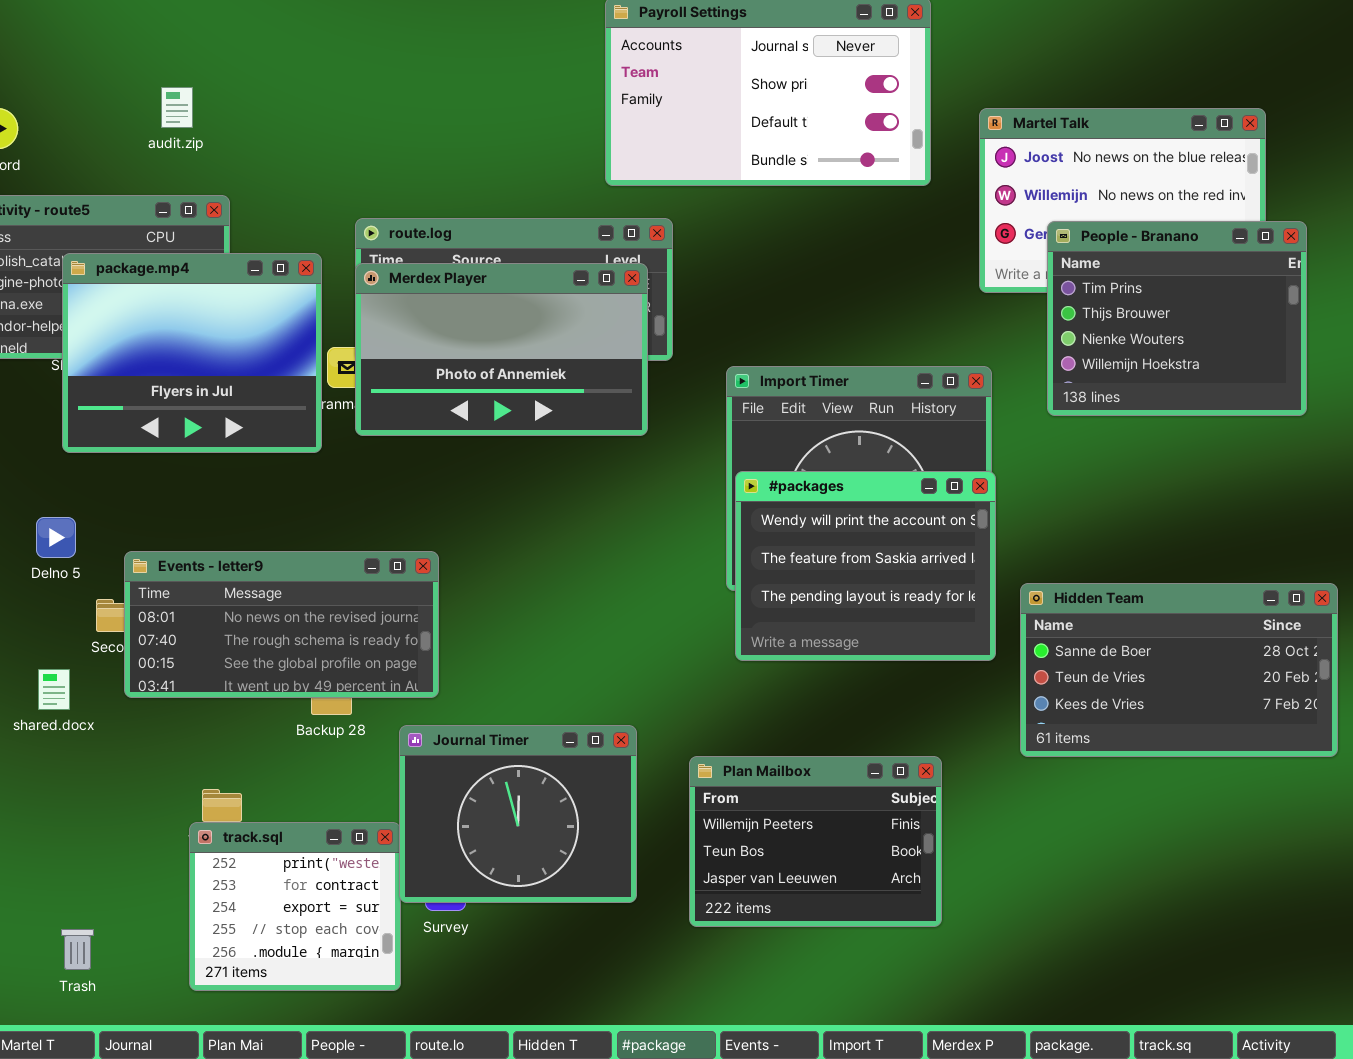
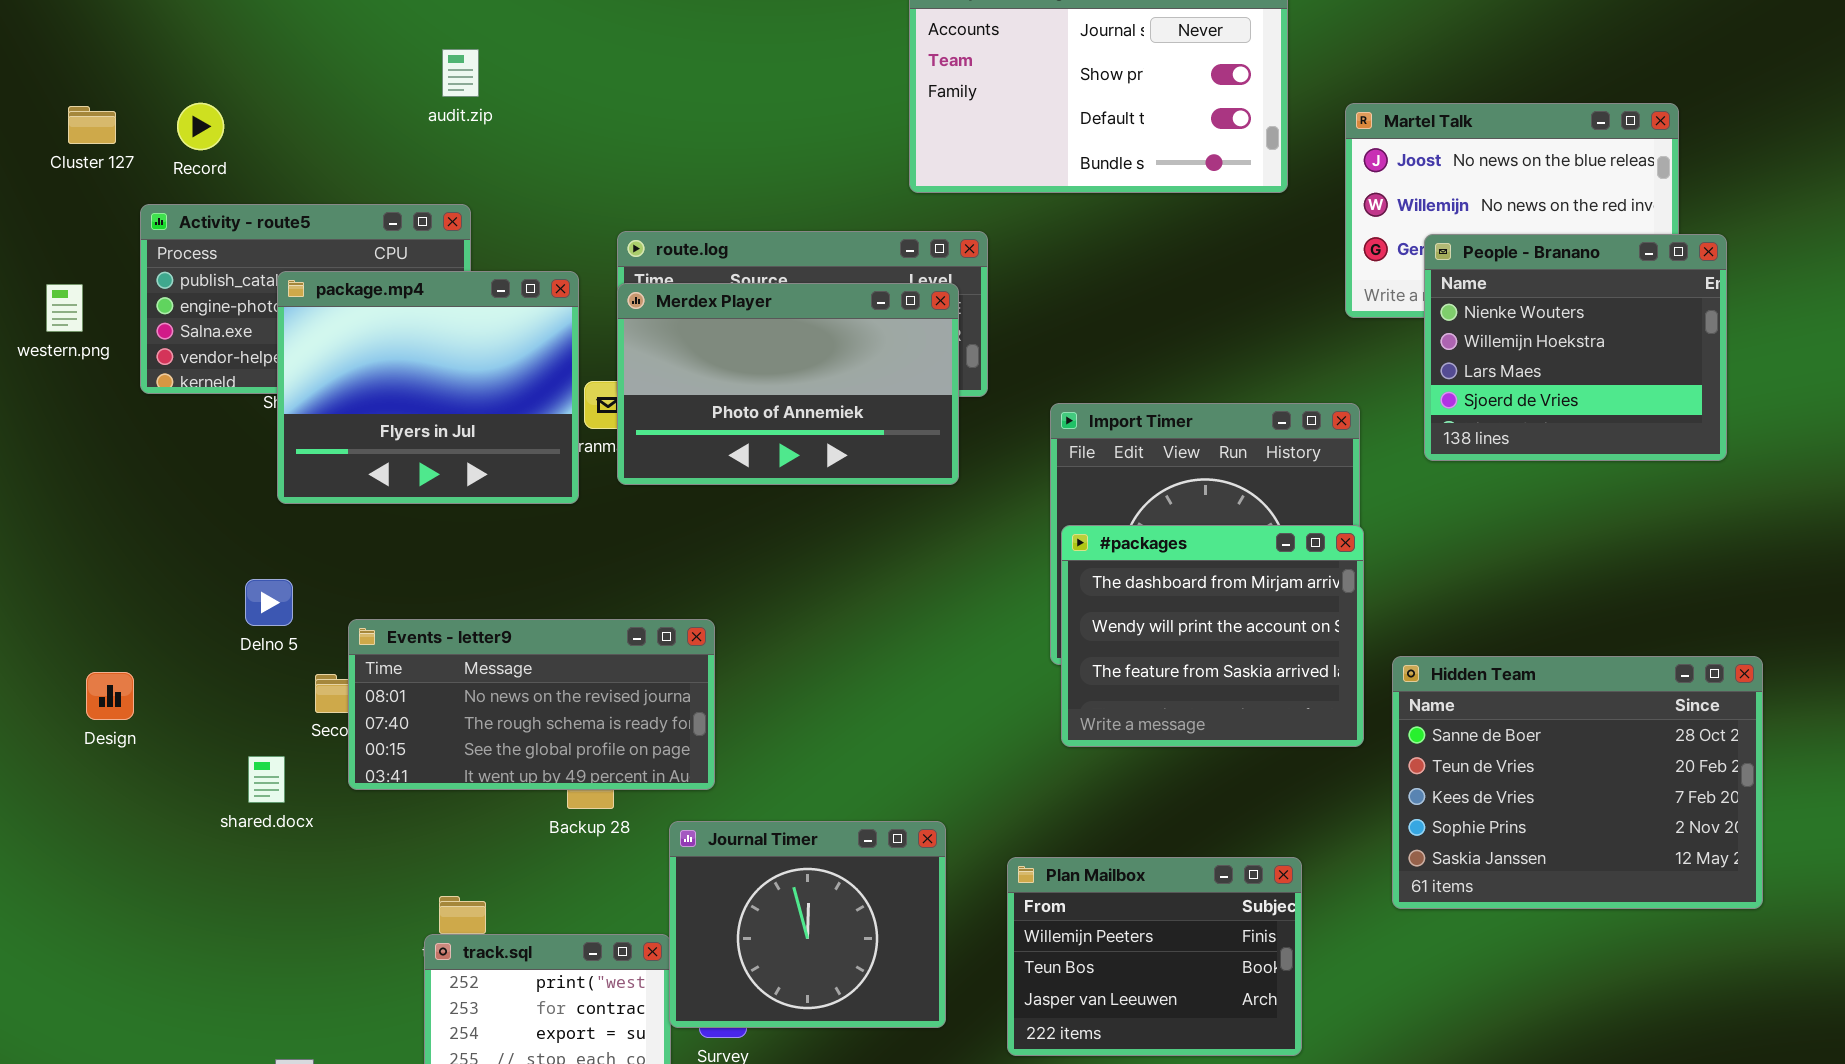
audit.zip: [161,87,193,128] -> [442,49,479,97], moved
People - Branano: [1047,221,1307,416] -> [1424,234,1727,461], scrolled down 2 rows
#packages: [735,471,996,661] -> [1061,525,1364,747], scrolled up 1 row
Hidden Team: [1020,583,1338,757] -> [1392,656,1763,909], resized

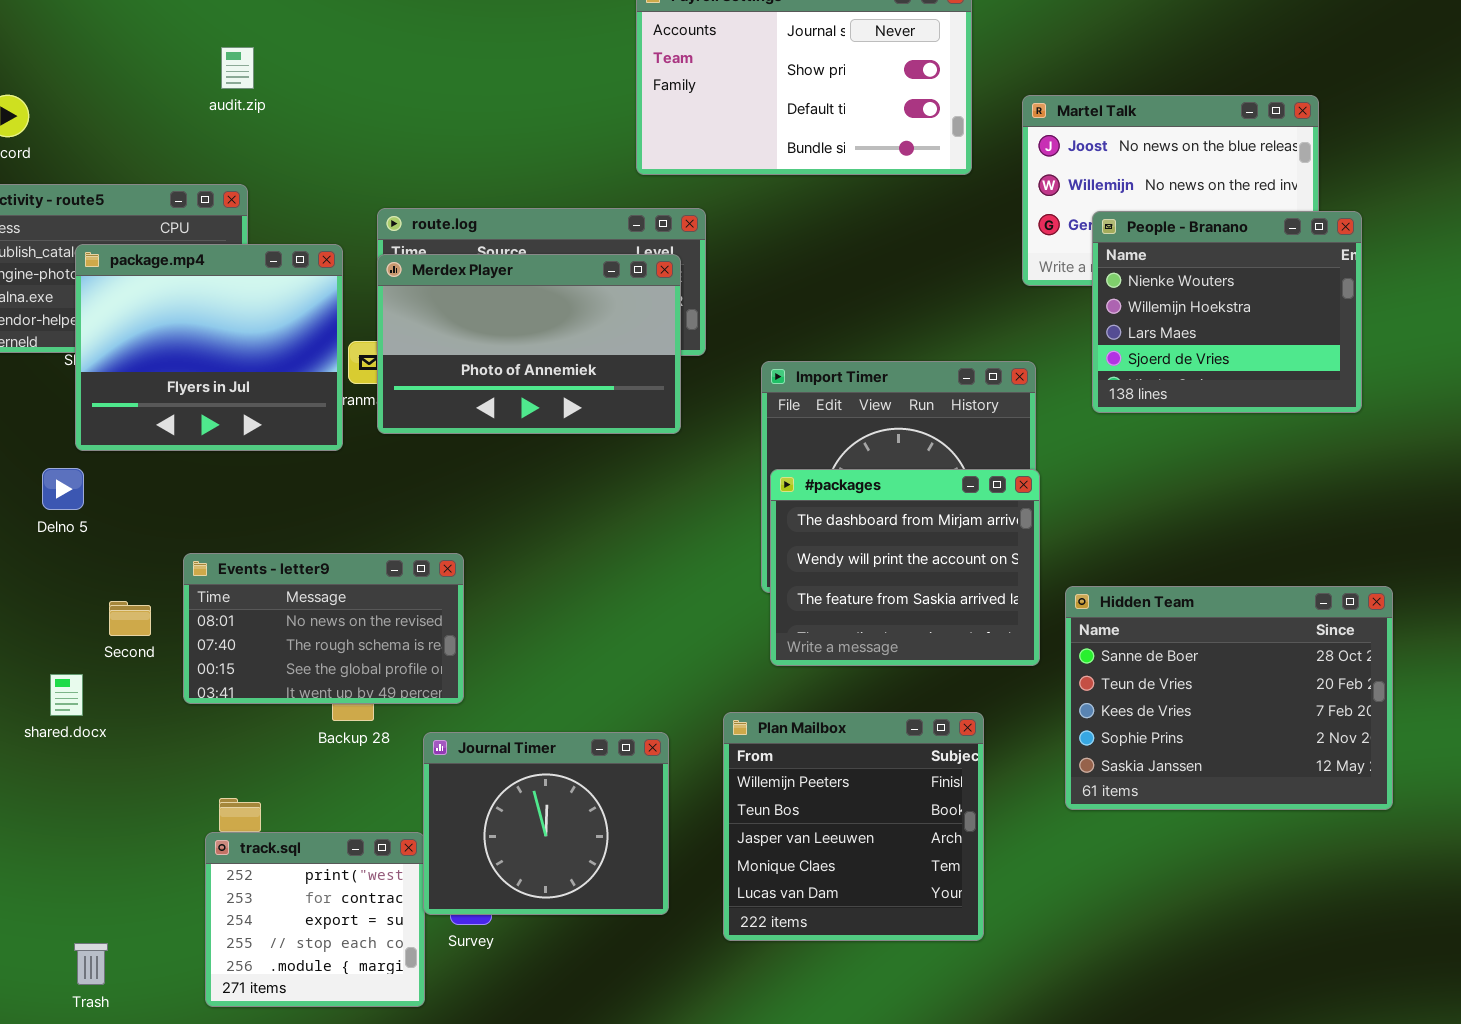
Delno 5: [245,579,293,626] -> [42,468,84,510], moved
Events - letter9: [348,619,715,790] -> [183,553,464,704], resized
Plan Mailbox: [1007,857,1302,1056] -> [723,712,984,941], resized

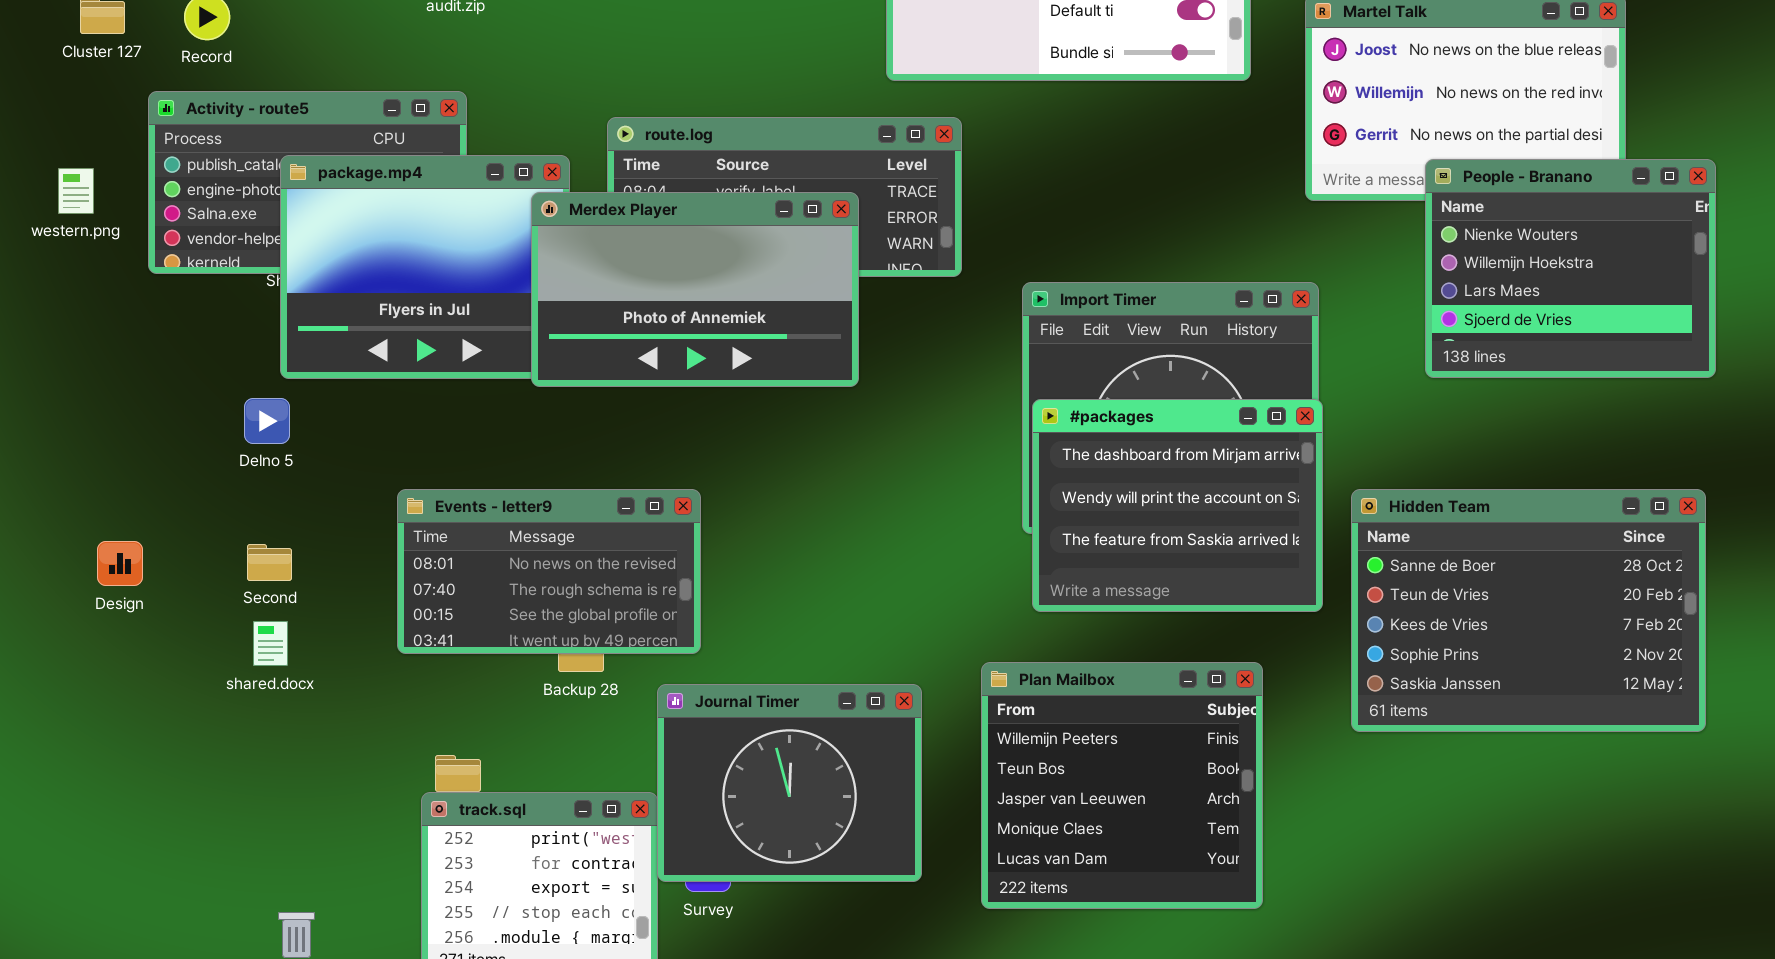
People - Branano: [1092,211,1362,413] -> [1425,159,1716,378], moved
Merdex Player: [377,254,681,434] -> [531,192,859,387], moved
Hidden Team: [1065,586,1393,810] -> [1351,489,1706,732], moved
Second: [109,601,151,636] -> [247,544,292,581], moved

